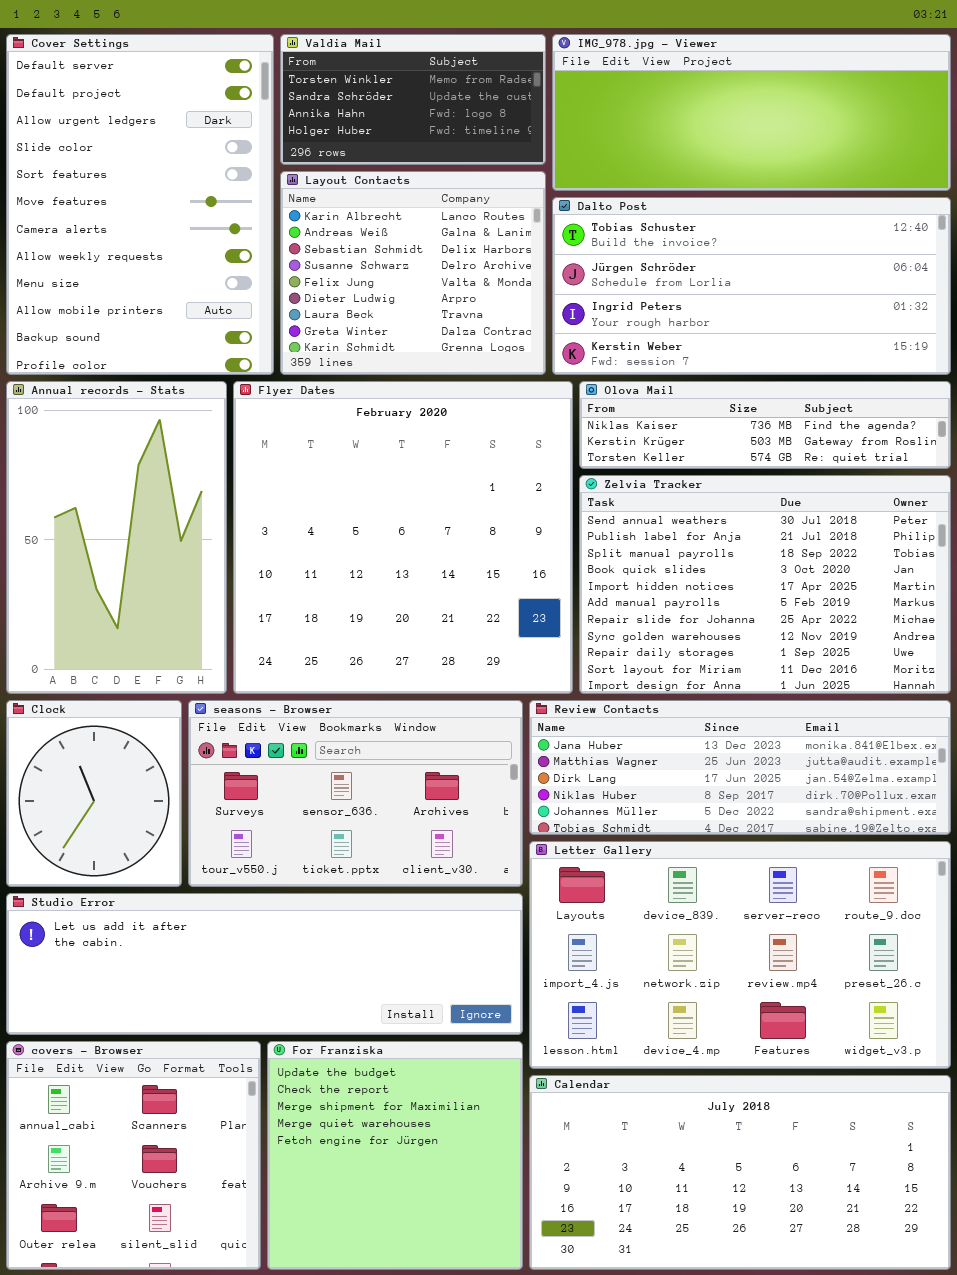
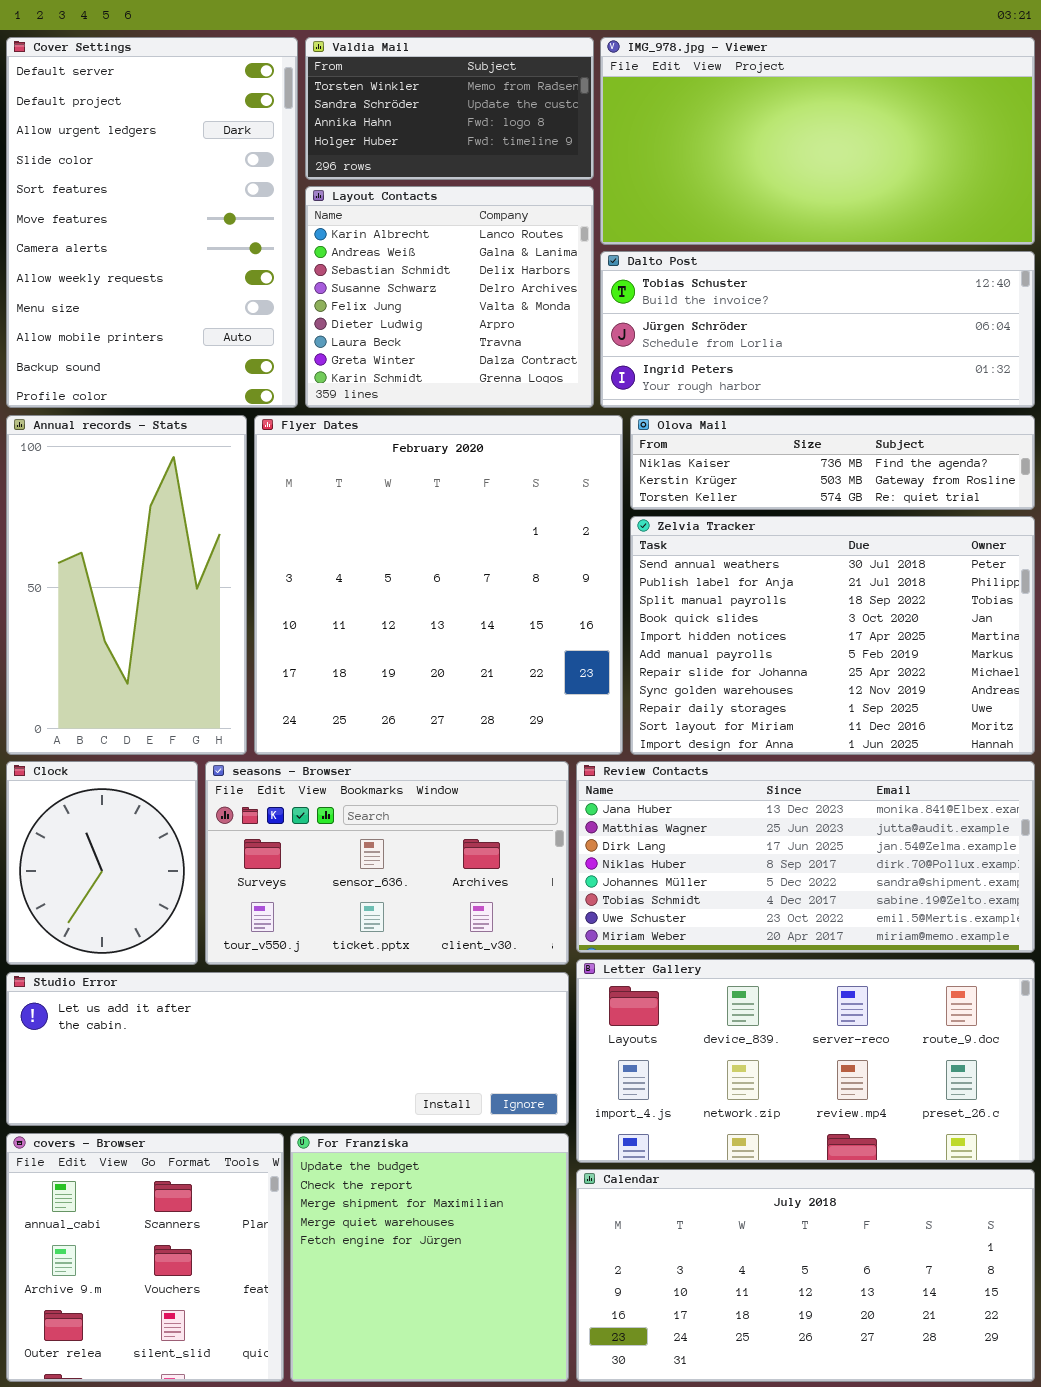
IMG_978.jpg - Viewer: [552,34,951,191] -> [600,37,1035,245], resized
Dalto Post: [552,197,951,375] -> [600,251,1035,408], resized
Review Contacts: [529,700,951,835] -> [576,761,1035,953], resized
Letter Gallery: [529,841,951,1069] -> [576,959,1035,1163], resized

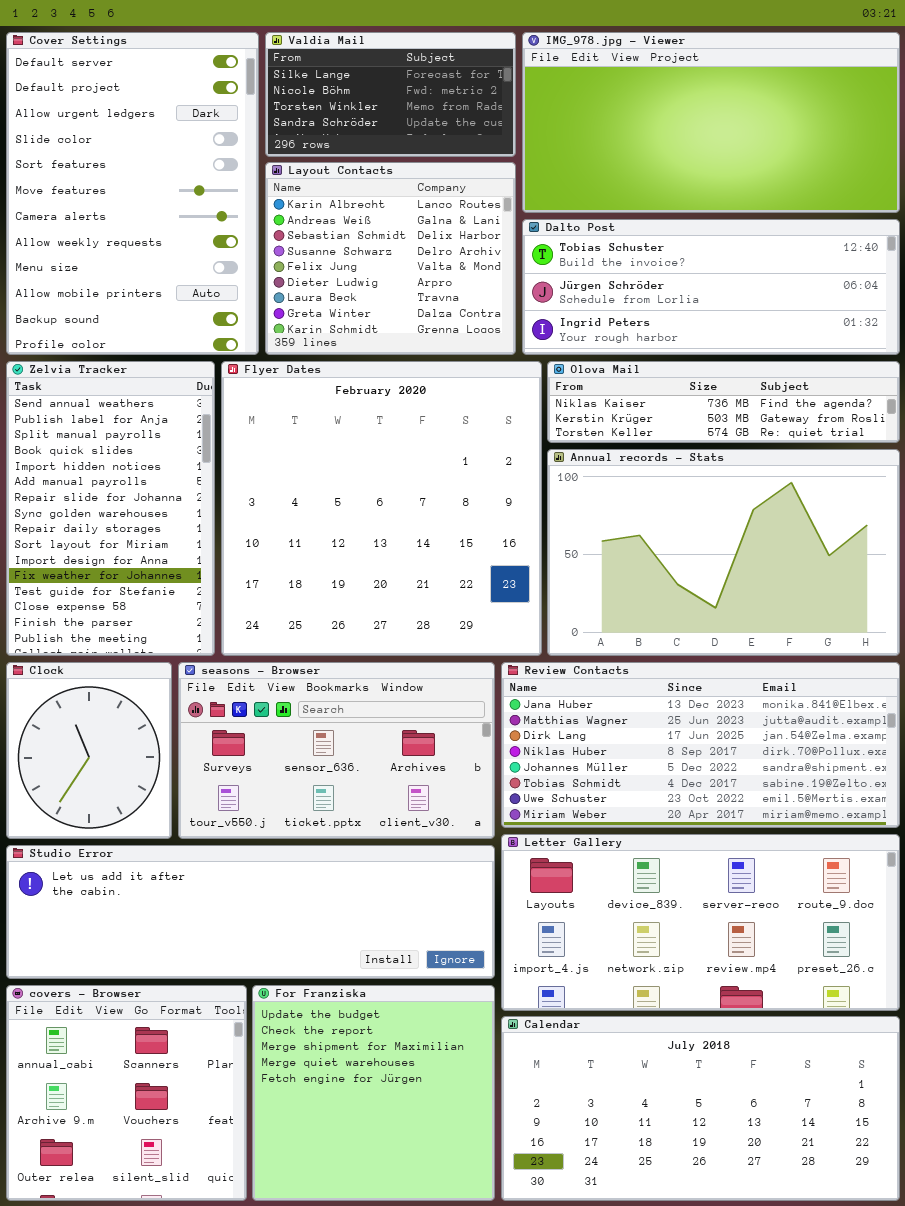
Valdia Mail: [305,37,594,180] -> [265,32,516,157], scrolled up 2 rows
Annual records - Stats: [6,415,247,755] -> [547,449,900,656], moved, resized
Zelvia Tracker: [630,516,1035,755] -> [6,361,215,656], moved, resized

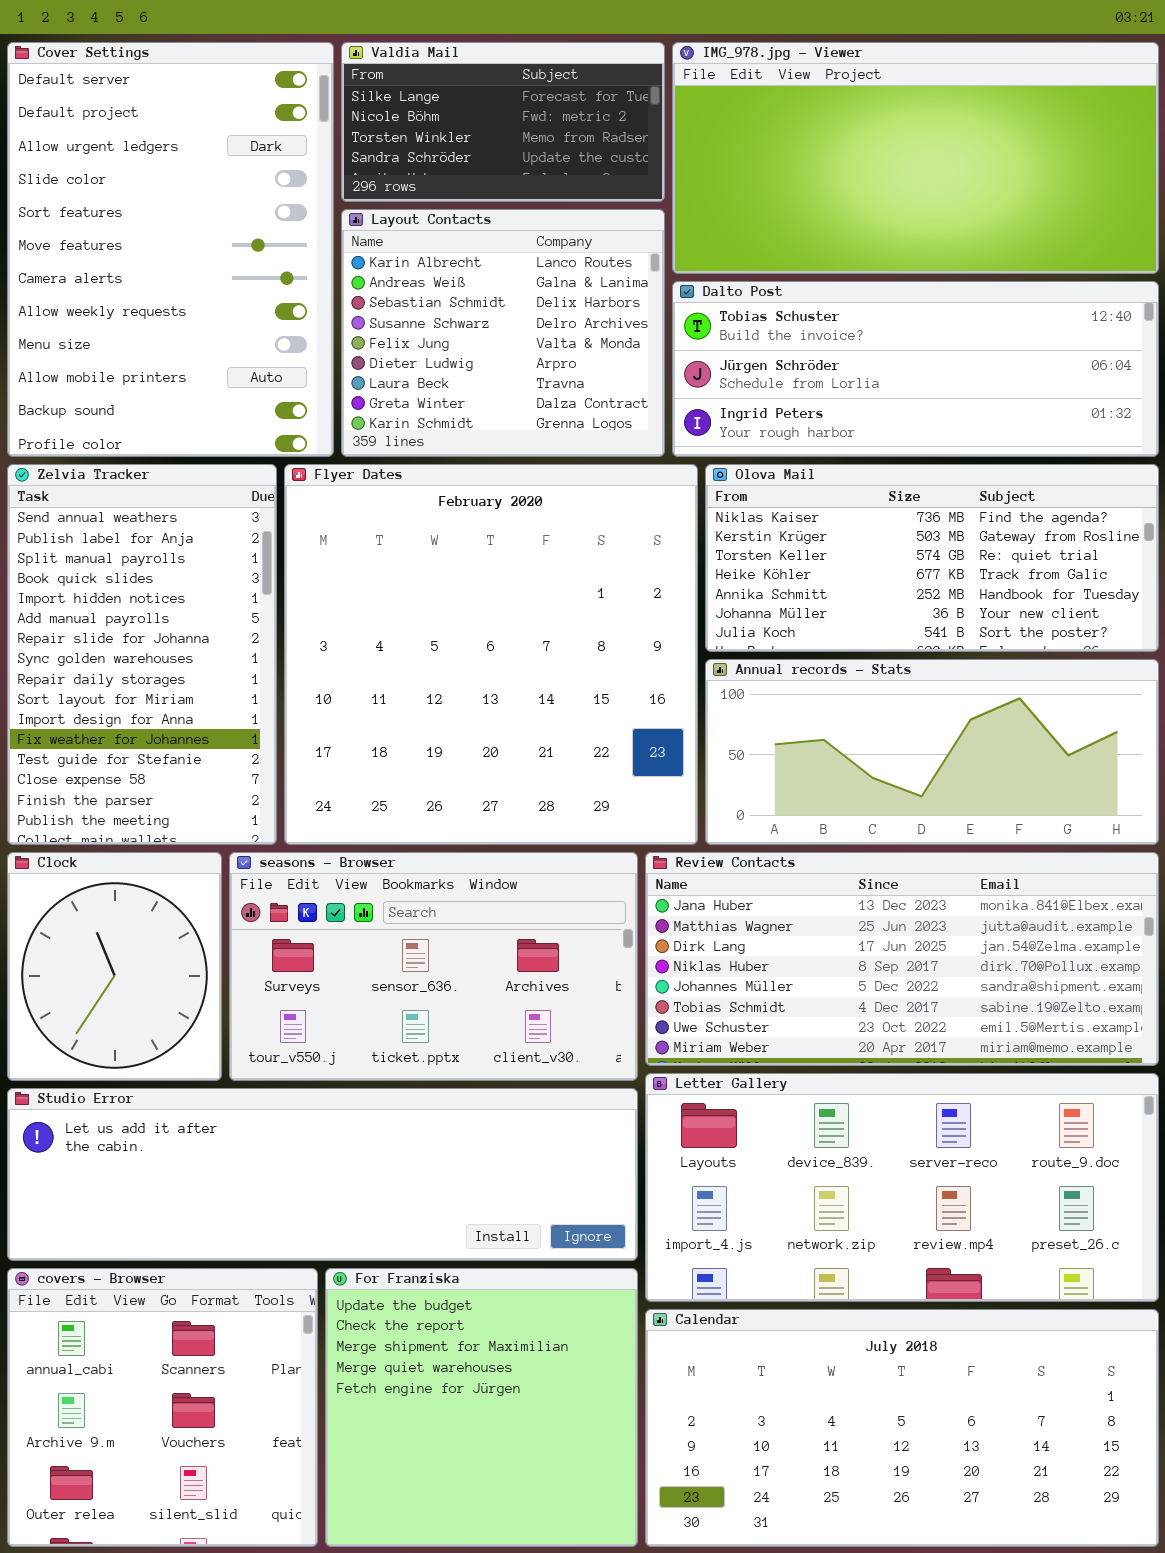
Olova Mail: [547,361,900,443] -> [705,464,1159,652], resized
Annual records - Stats: [547,449,900,656] -> [705,659,1159,845], resized

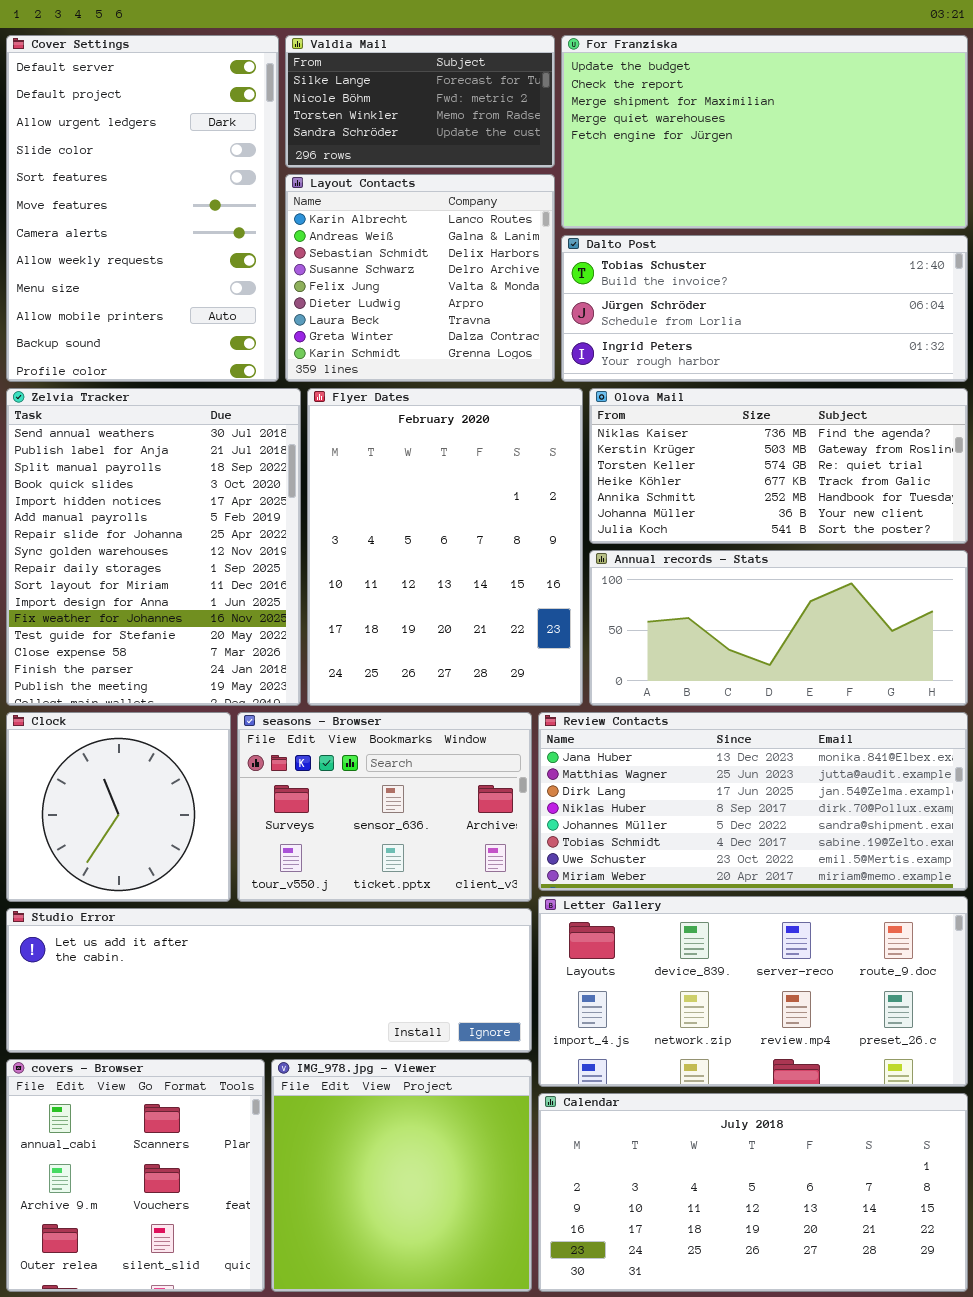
IMG_978.jpg - Viewer: [672,42,1159,274] -> [271,1059,532,1292], moved, resized
Zelvia Tracker: [7,464,277,845] -> [6,388,301,706], resized
Flyer Dates: [284,464,698,845] -> [307,388,583,706], resized
Clock: [7,852,222,1081] -> [6,712,231,902], resized
seasons - Browser: [229,852,638,1081] -> [237,712,532,902], resized
For Franziska: [325,1268,638,1547] -> [561,35,968,229], moved, resized

